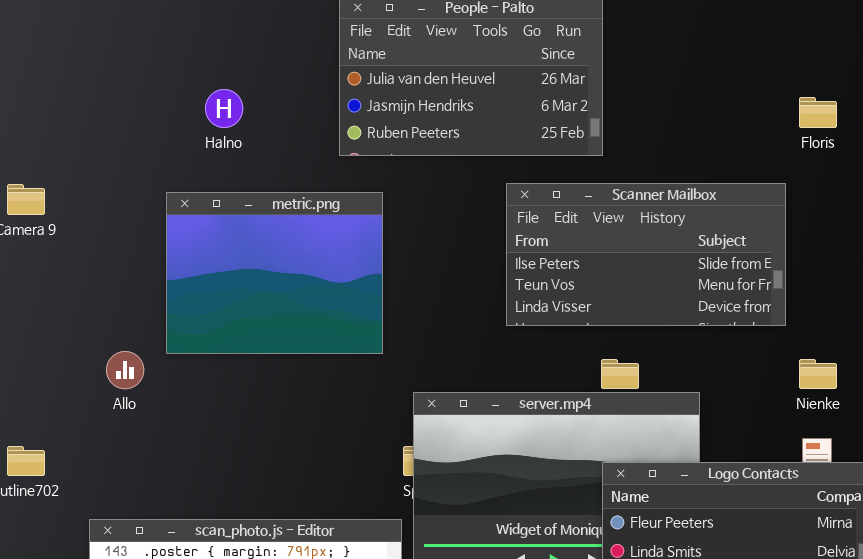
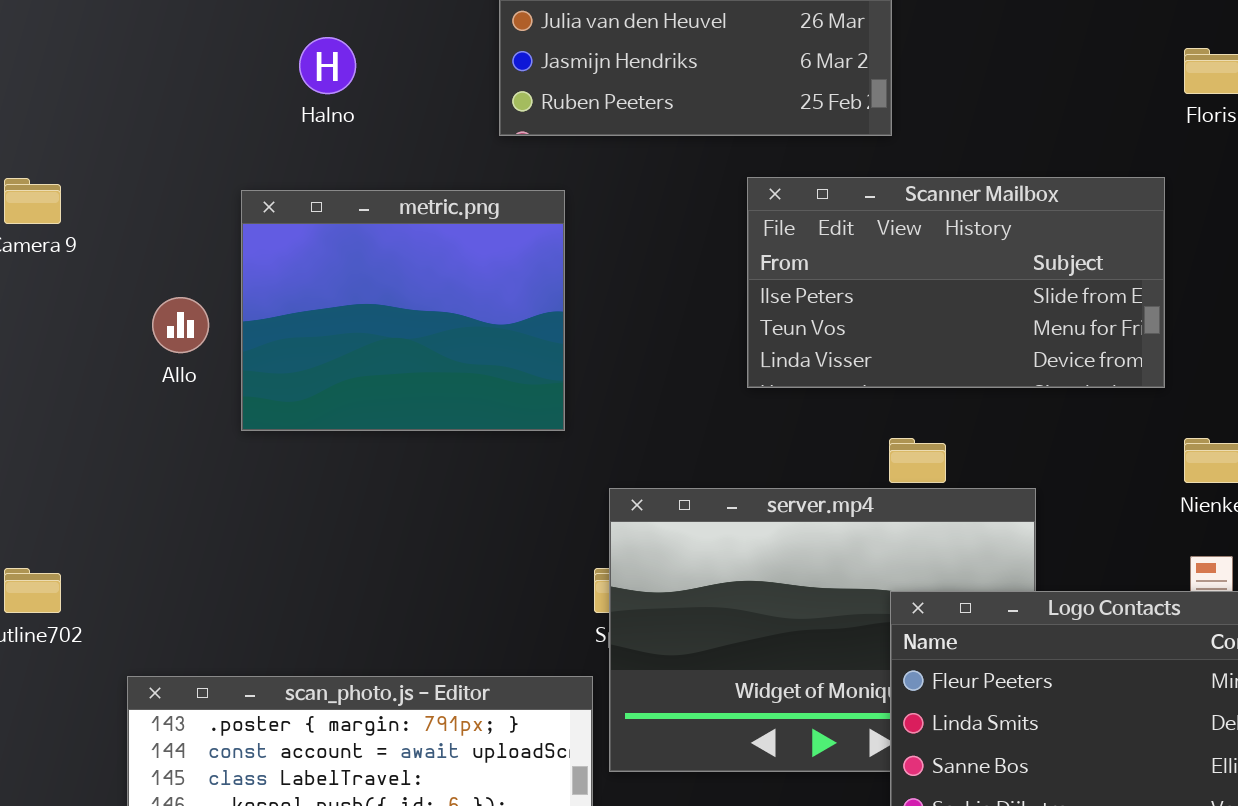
Allo: [106,351,144,389] -> [152,297,209,353], moved

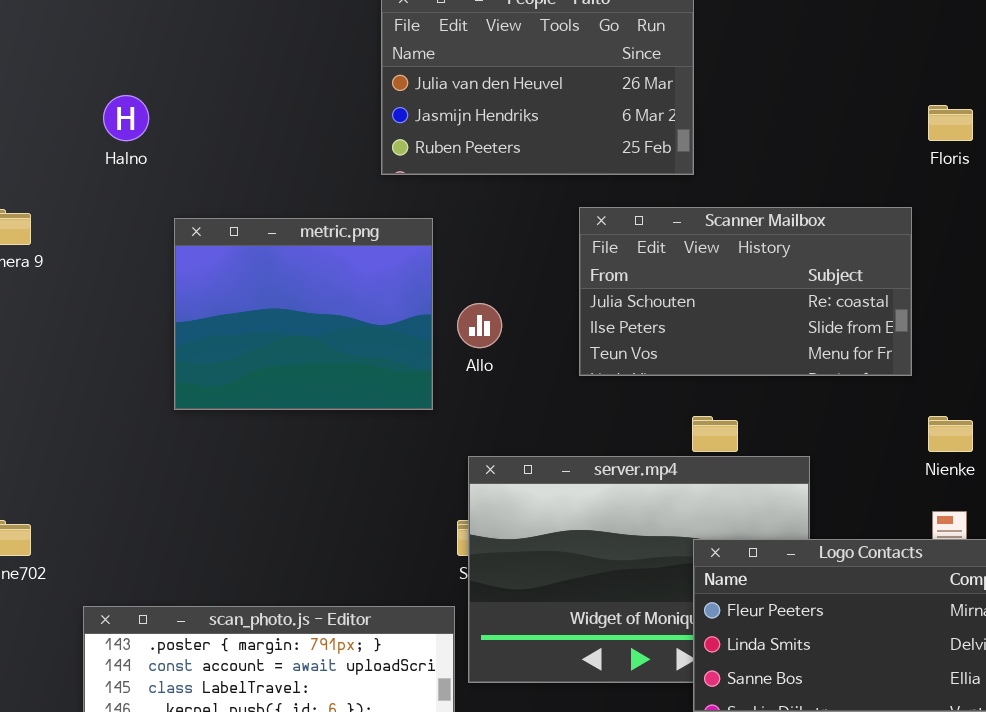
Halno: [299,37,356,94] -> [103,95,149,141], moved
Scanner Mailbox: [747,177,1165,388] -> [579,207,912,376], scrolled up 1 row
Allo: [152,297,209,353] -> [457,303,502,348], moved

